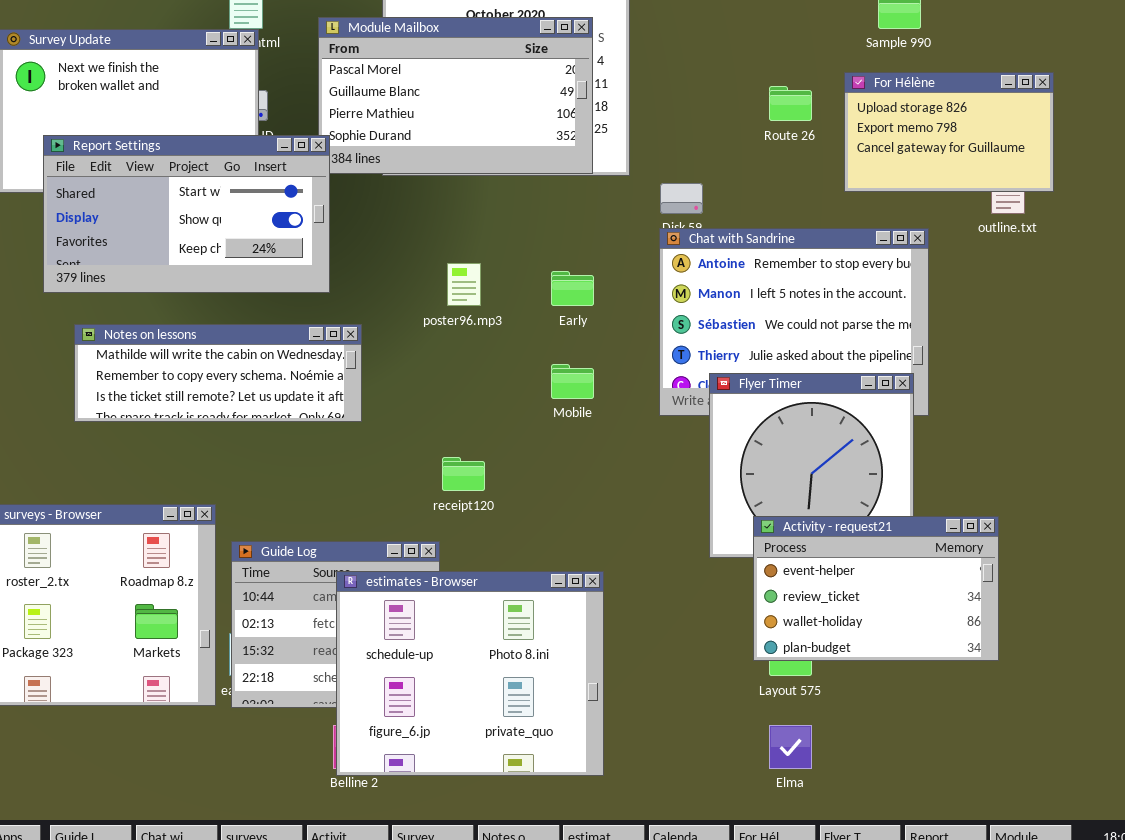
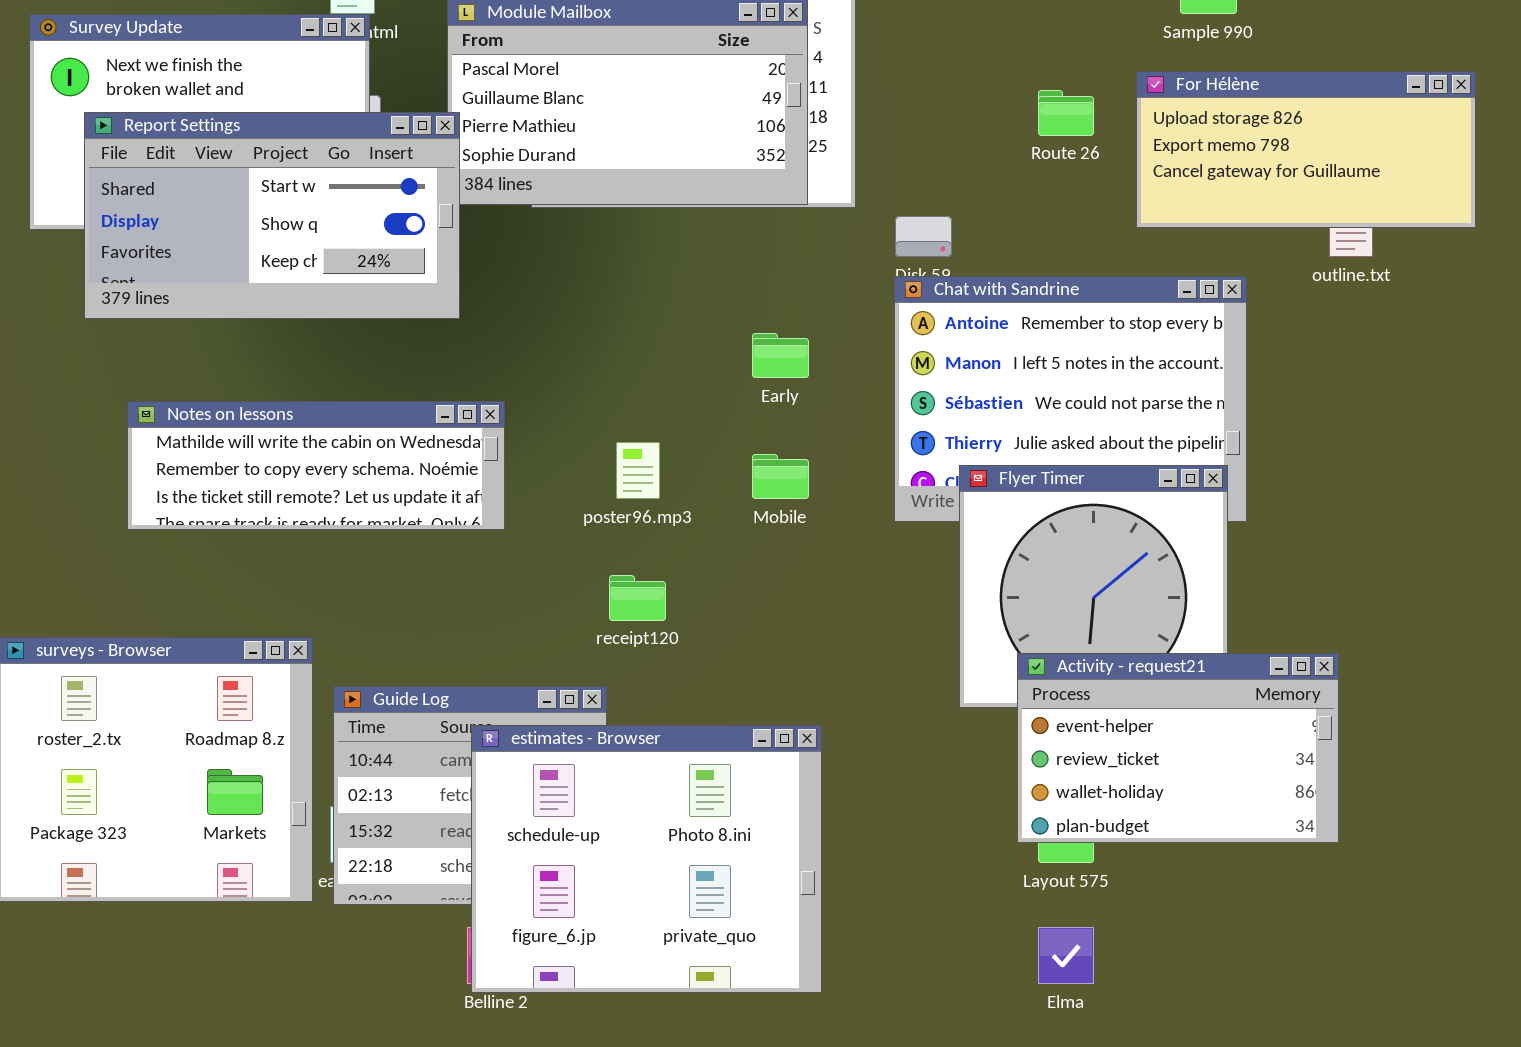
For Hélène: [844,72,1054,192] -> [1136,71,1476,228], resized
Report Settings: [43,135,330,293] -> [84,112,460,319], moved
poster96.mp3: [447,263,481,306] -> [616,442,660,499], moved

